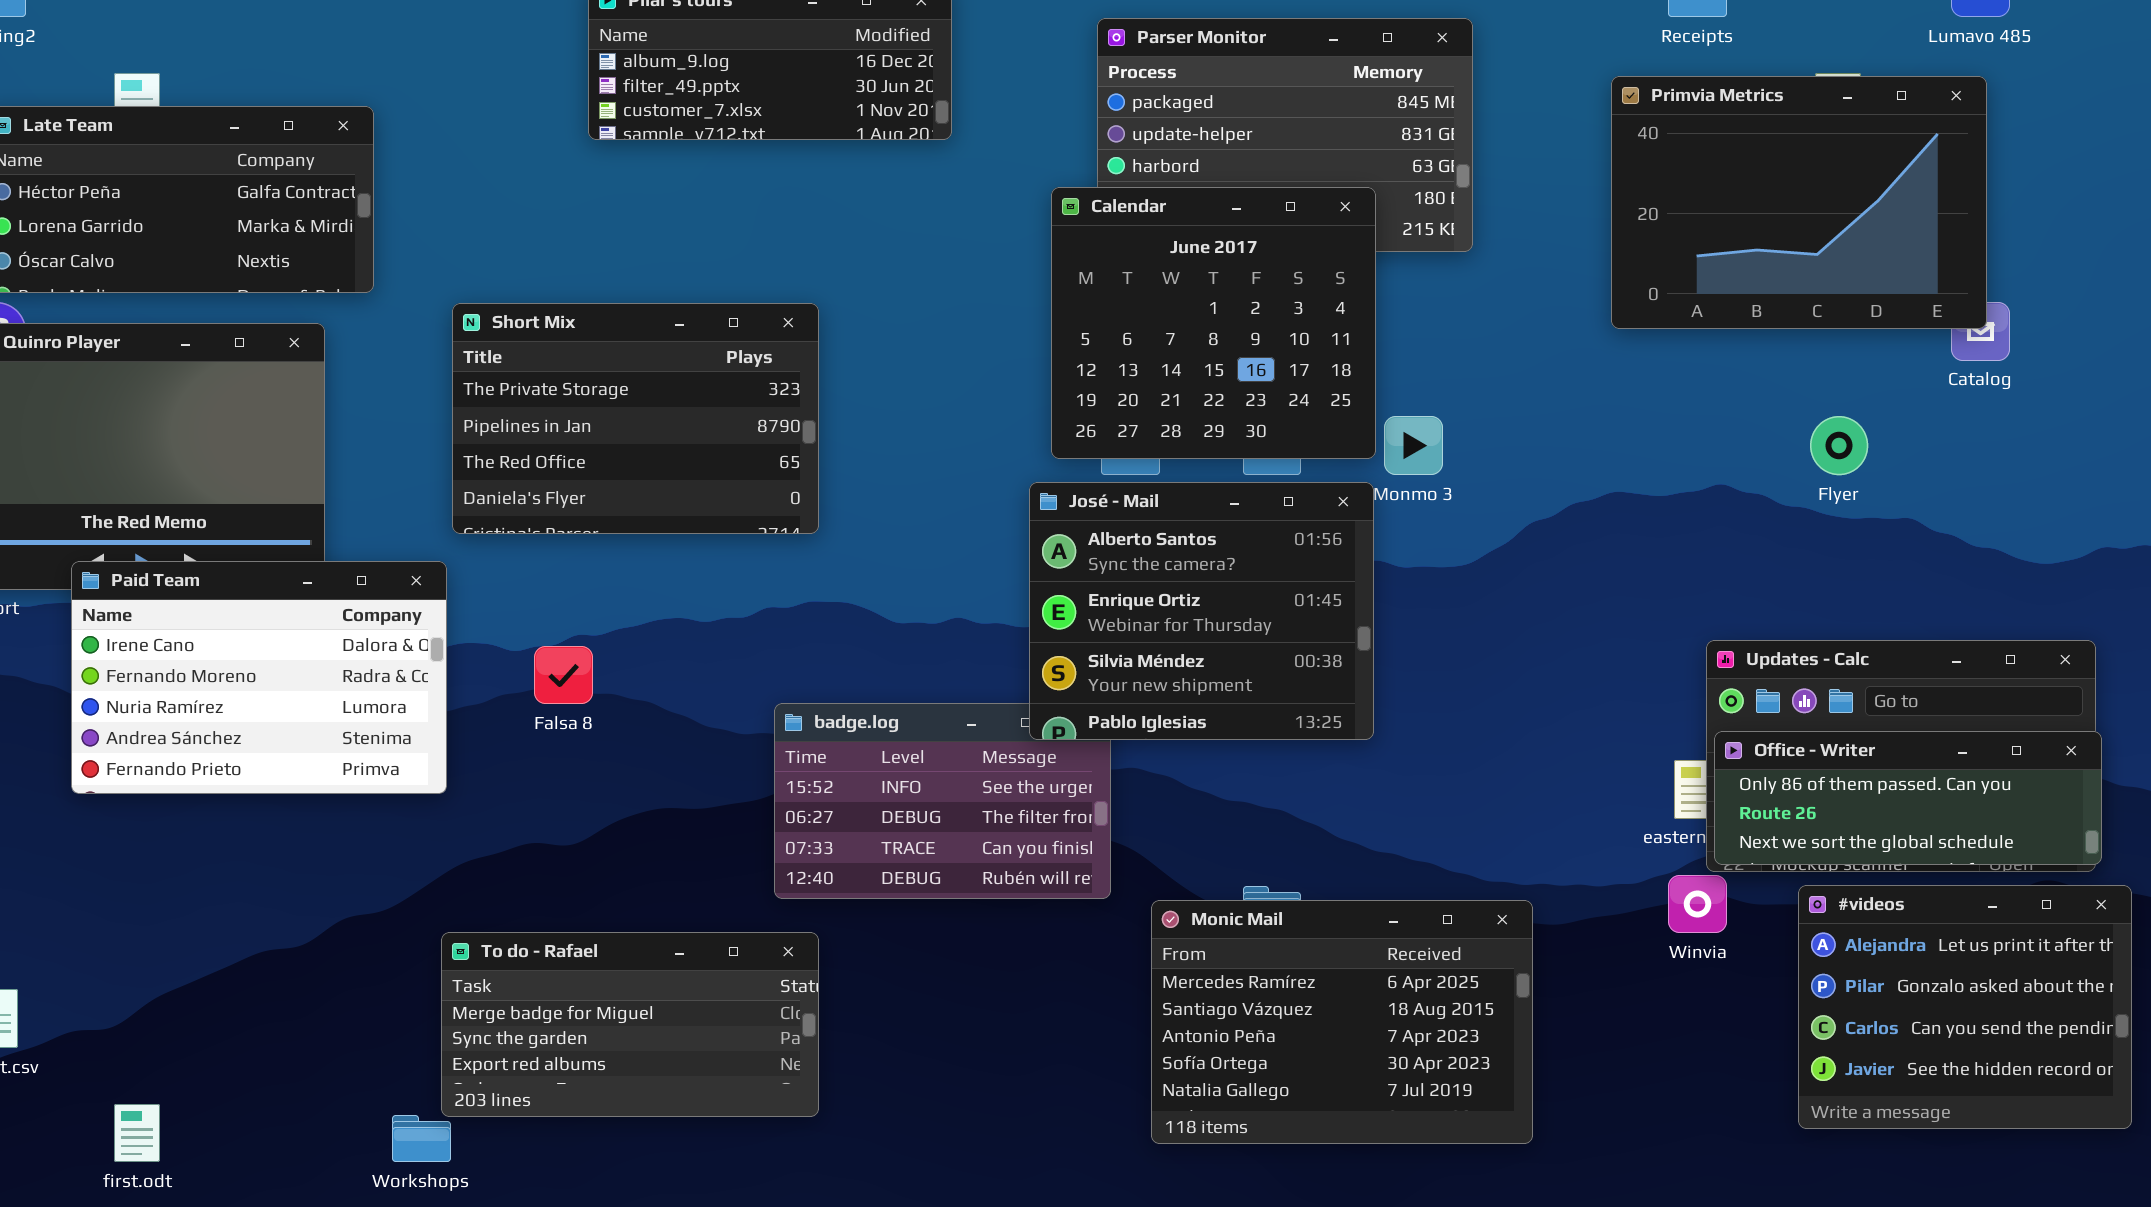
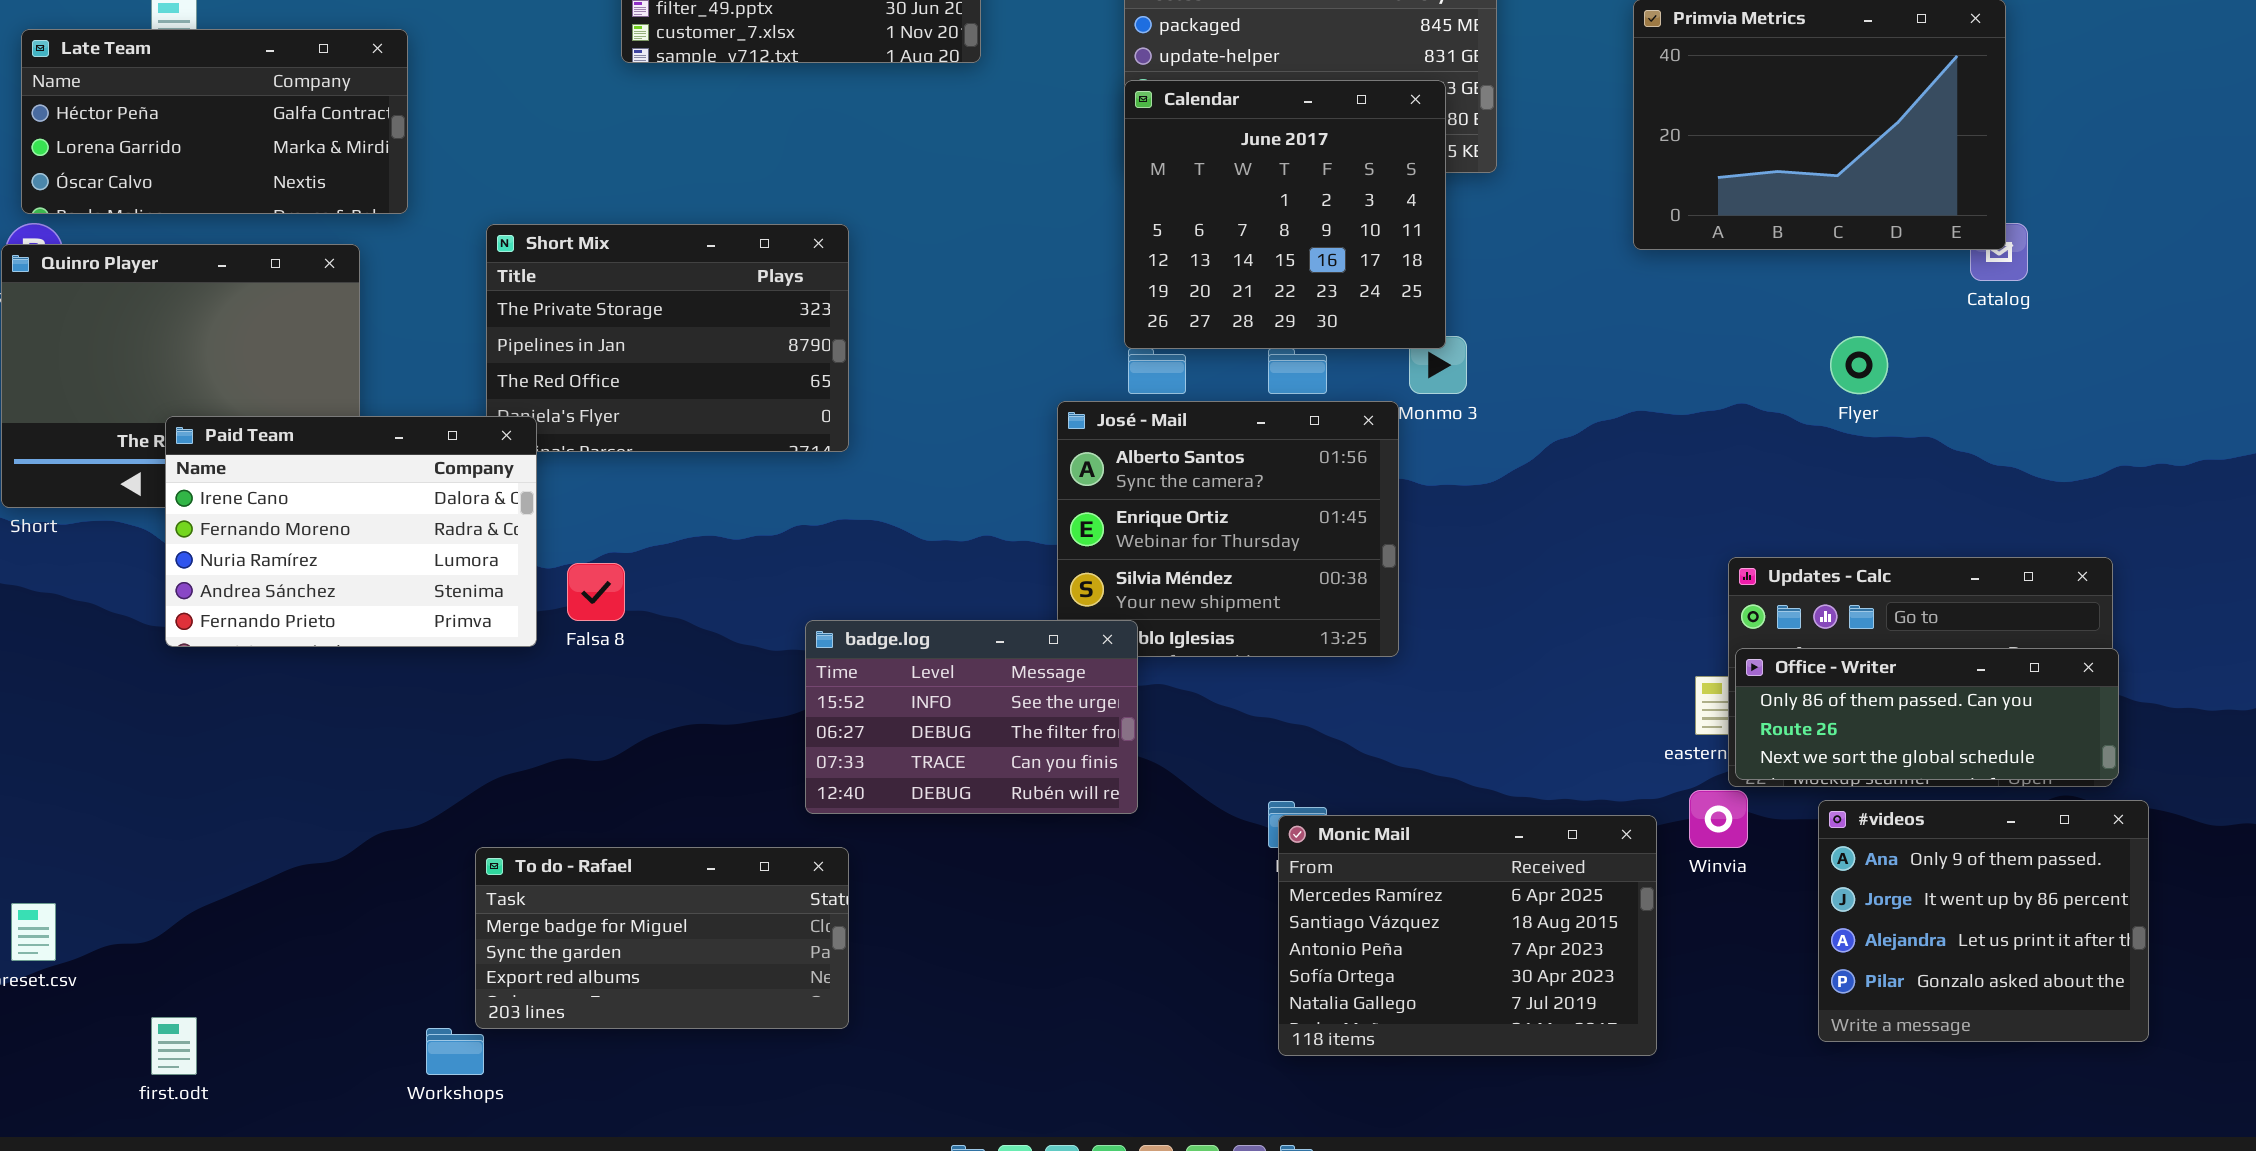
Calendar: [1051,187,1376,459] -> [1124,80,1446,349], moved
Paid Team: [71,561,447,794] -> [165,416,537,647], moved
badge.log: [774,703,1111,899] -> [805,620,1138,814], raised
#videos: [1798,885,2132,1129] -> [1818,800,2149,1042], scrolled up 2 rows
Monic Mail: [1151,900,1533,1144] -> [1278,815,1657,1056], moved

